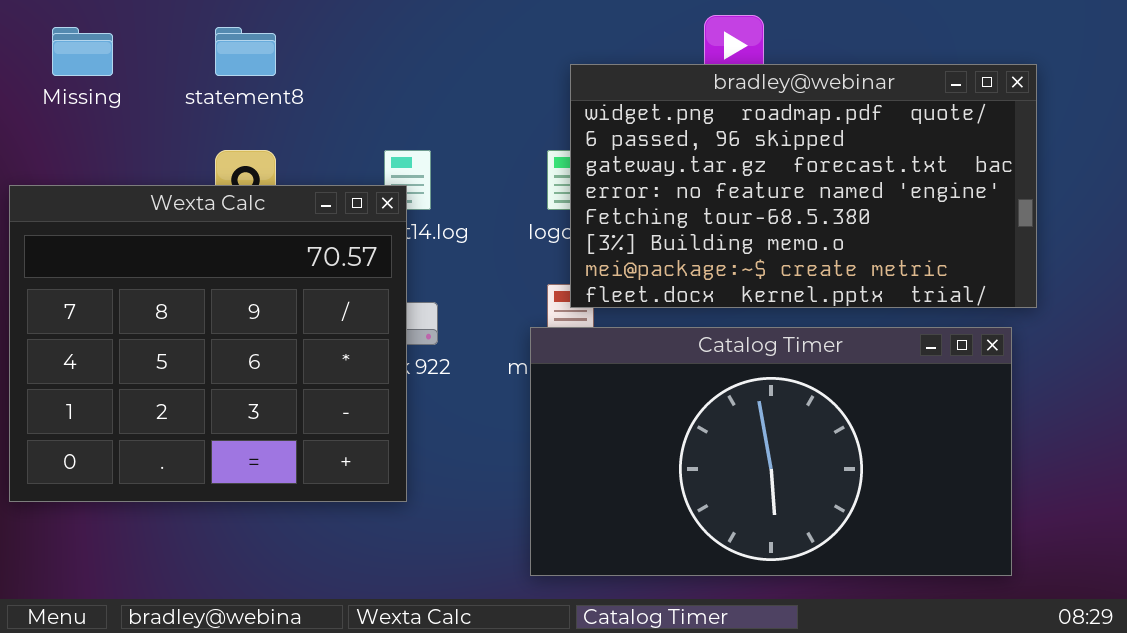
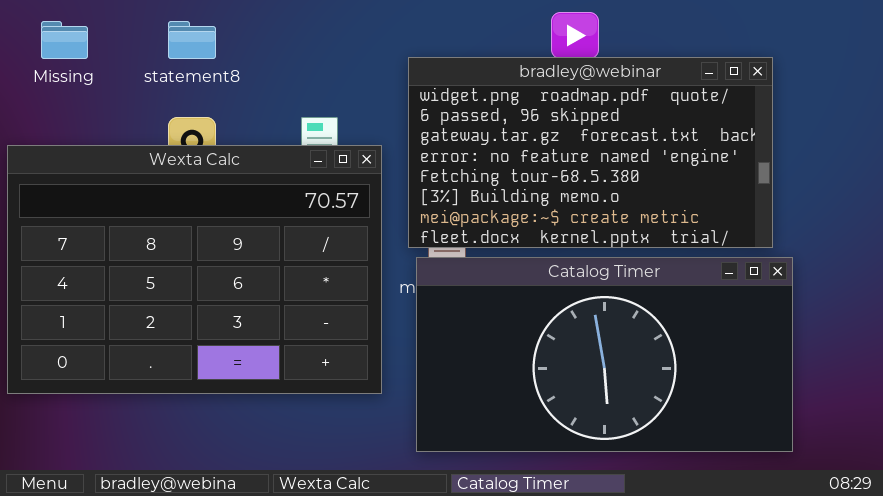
bradley@webinar: [570,64,1037,308] -> [408,57,773,248], moved
Wexta Calc: [9,185,407,502] -> [7,145,382,394], resized

